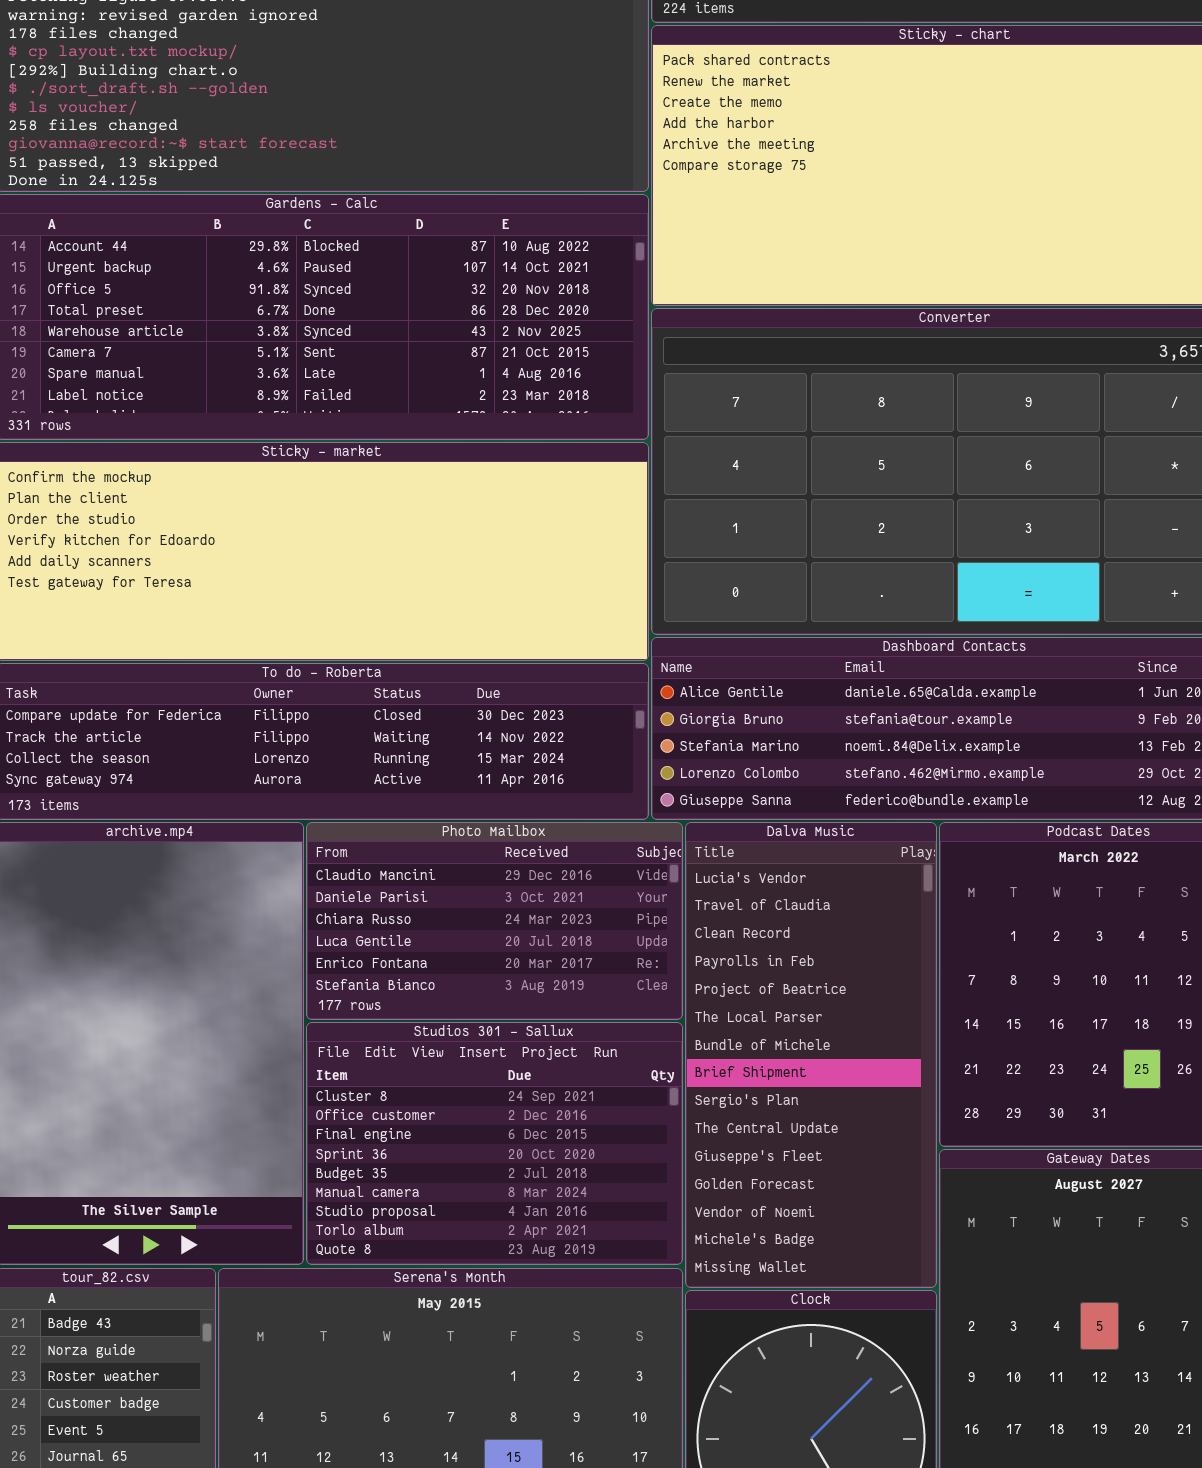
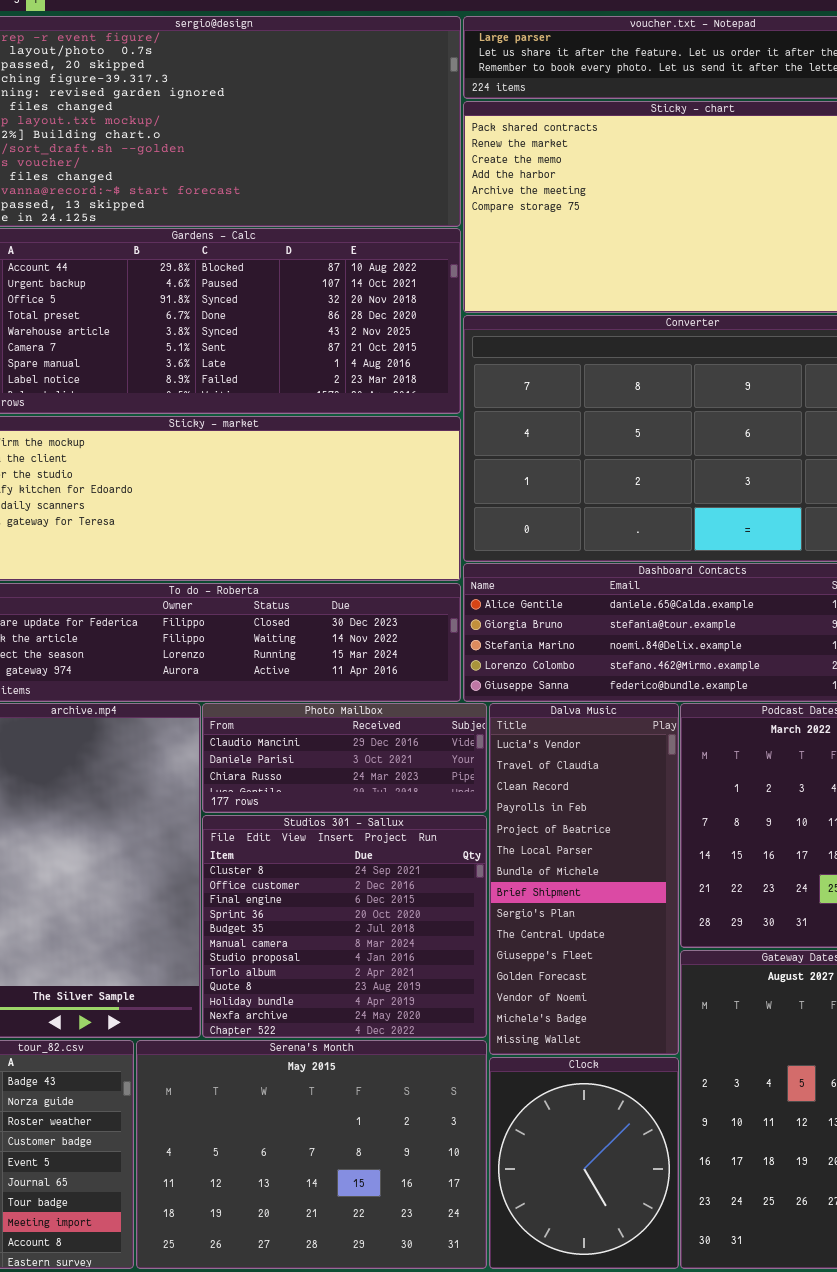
Photo Mailbox: [306,822,683,1020] -> [202,703,487,813], resized
Studios 301 - Sallux: [306,1022,683,1265] -> [202,815,487,1038], resized

